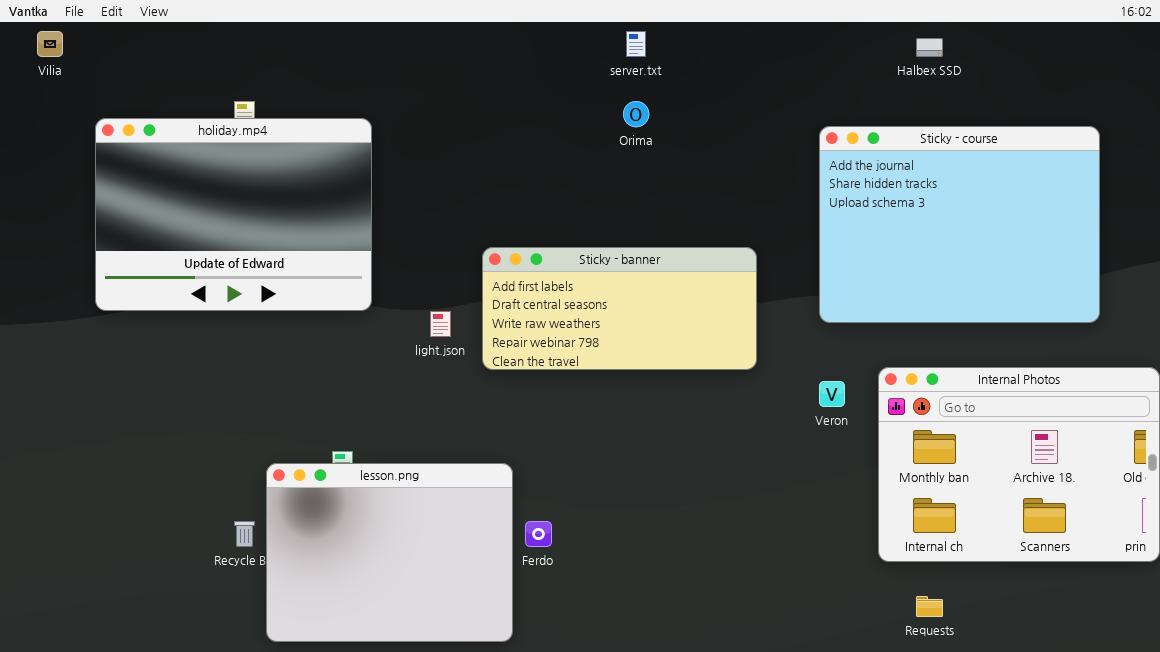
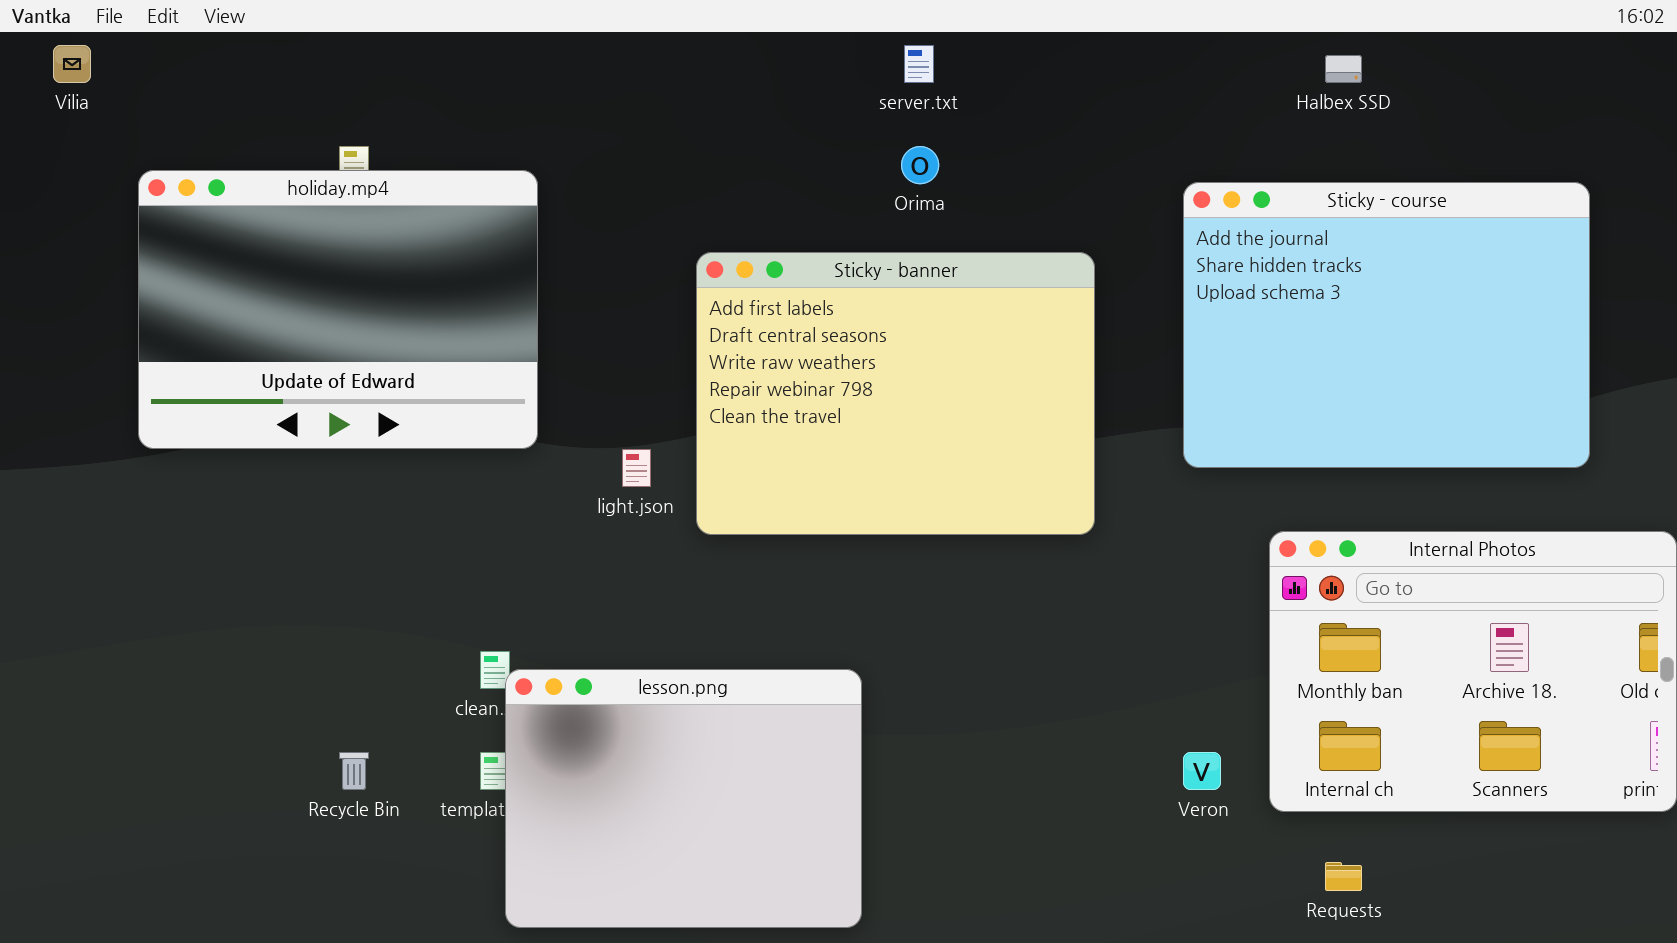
Sticky - banner: [482,247,757,370] -> [696,252,1095,535], resized
Veron: [819,381,845,407] -> [1183,752,1221,790], moved
lesson.png: [266,463,513,642] -> [505,669,862,928], moved

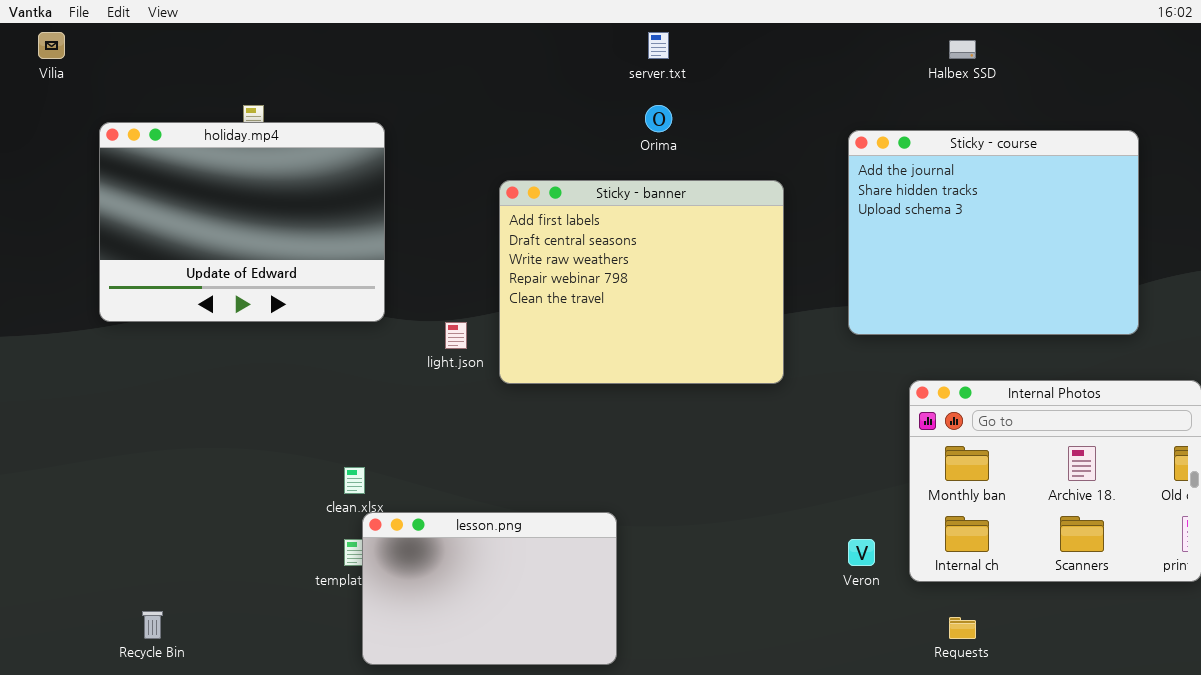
lesson.png: [505,669,862,928] -> [362,512,617,665], resized
Recycle Bin: [339,752,369,790] -> [142,611,163,639], moved

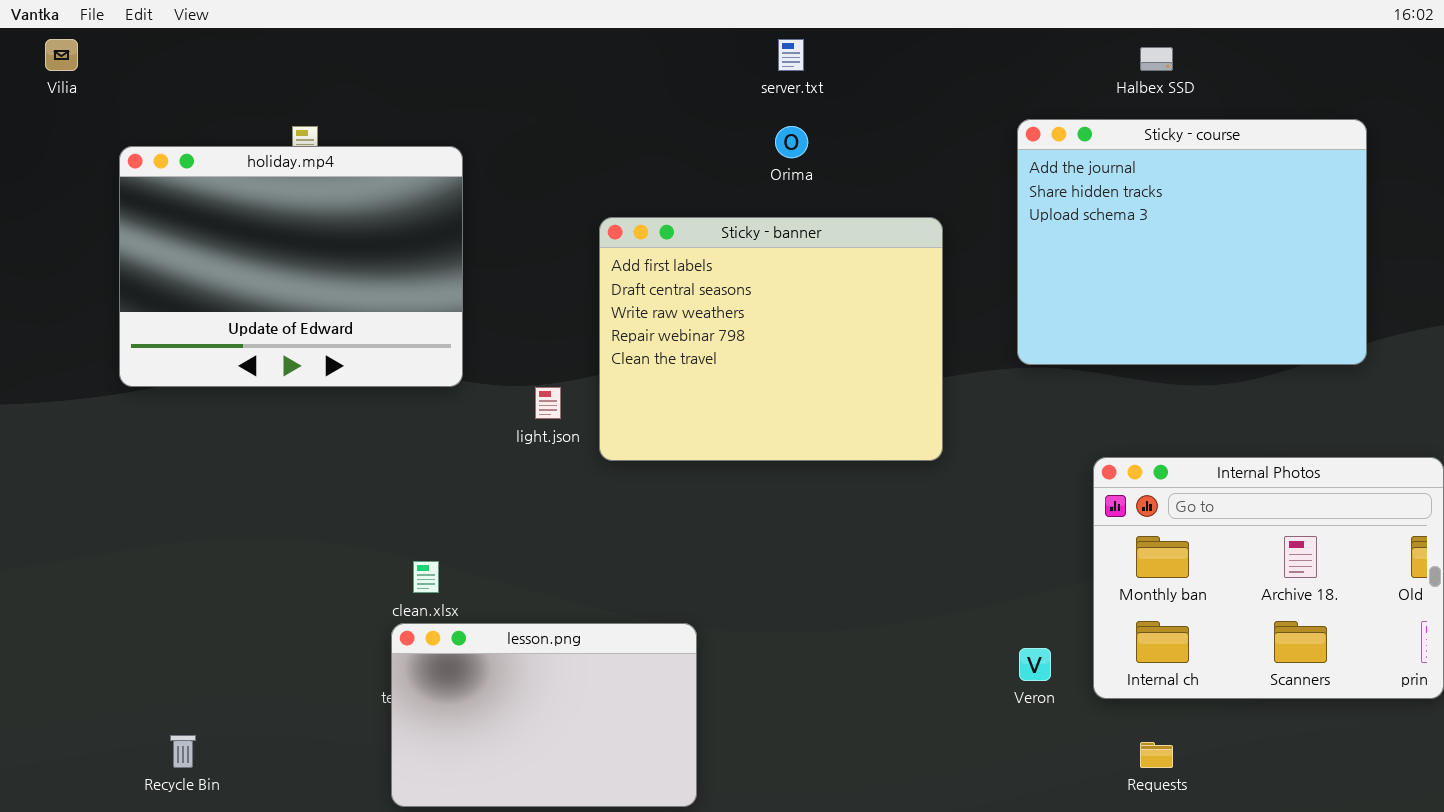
Sticky - course: [848,130,1139,335] -> [1017,119,1367,365], moved
lesson.png: [362,512,617,665] -> [391,623,697,807], moved

